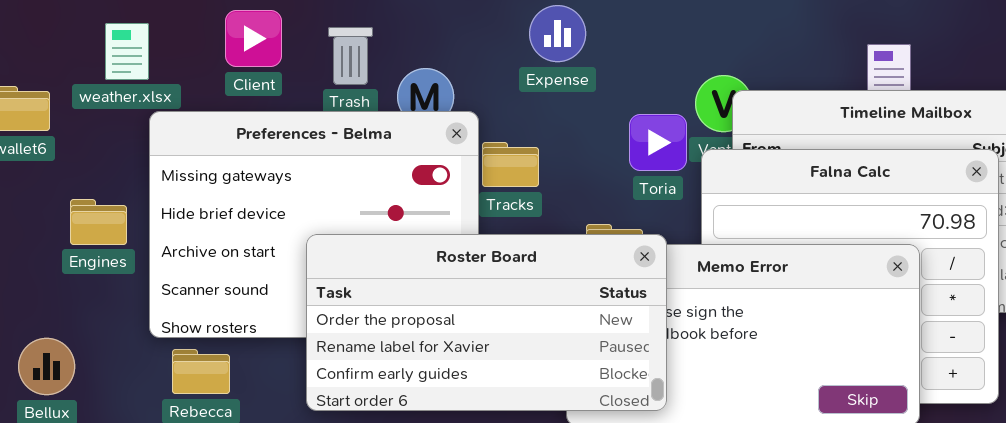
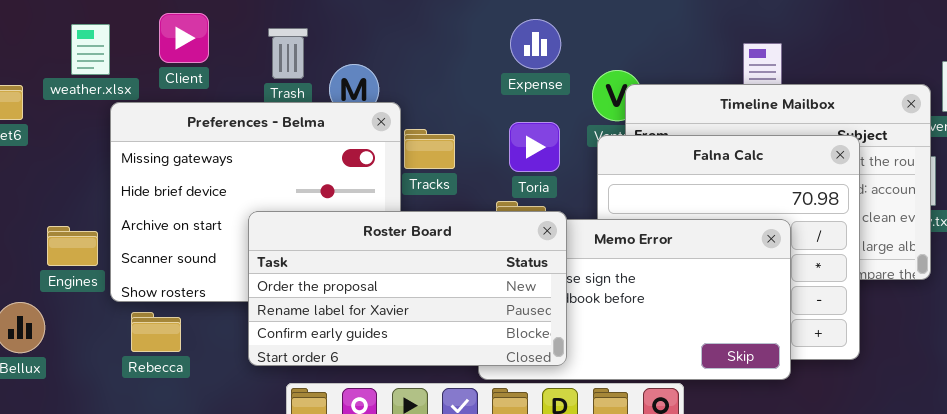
Expense: [529,5,586,62] -> [510,19,561,69], moved
Client: [225,10,282,67] -> [159,13,209,63], moved
Toria: [629,114,687,171] -> [509,122,560,172], moved
Engines: [70,199,127,245] -> [47,226,98,266], moved

